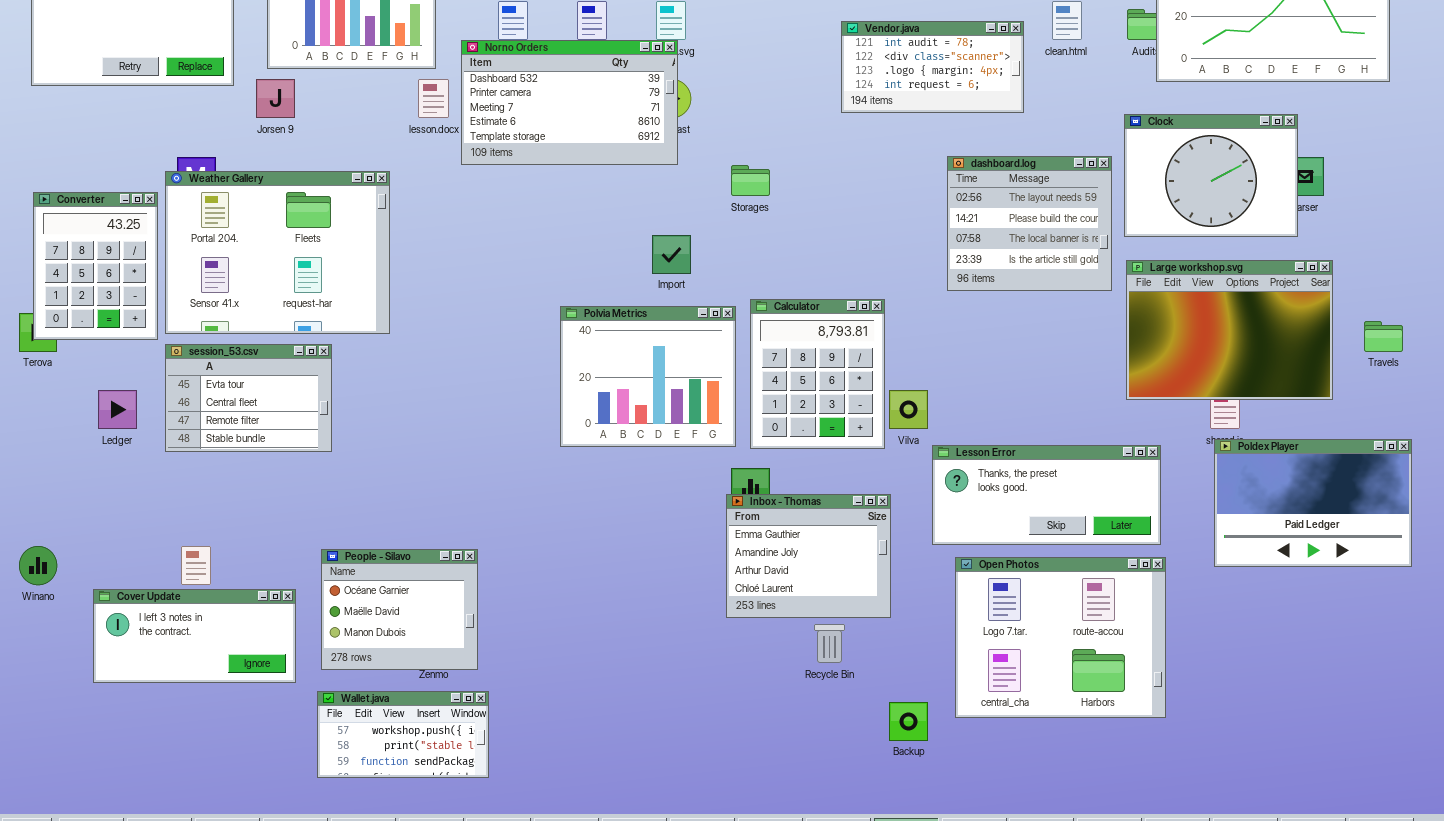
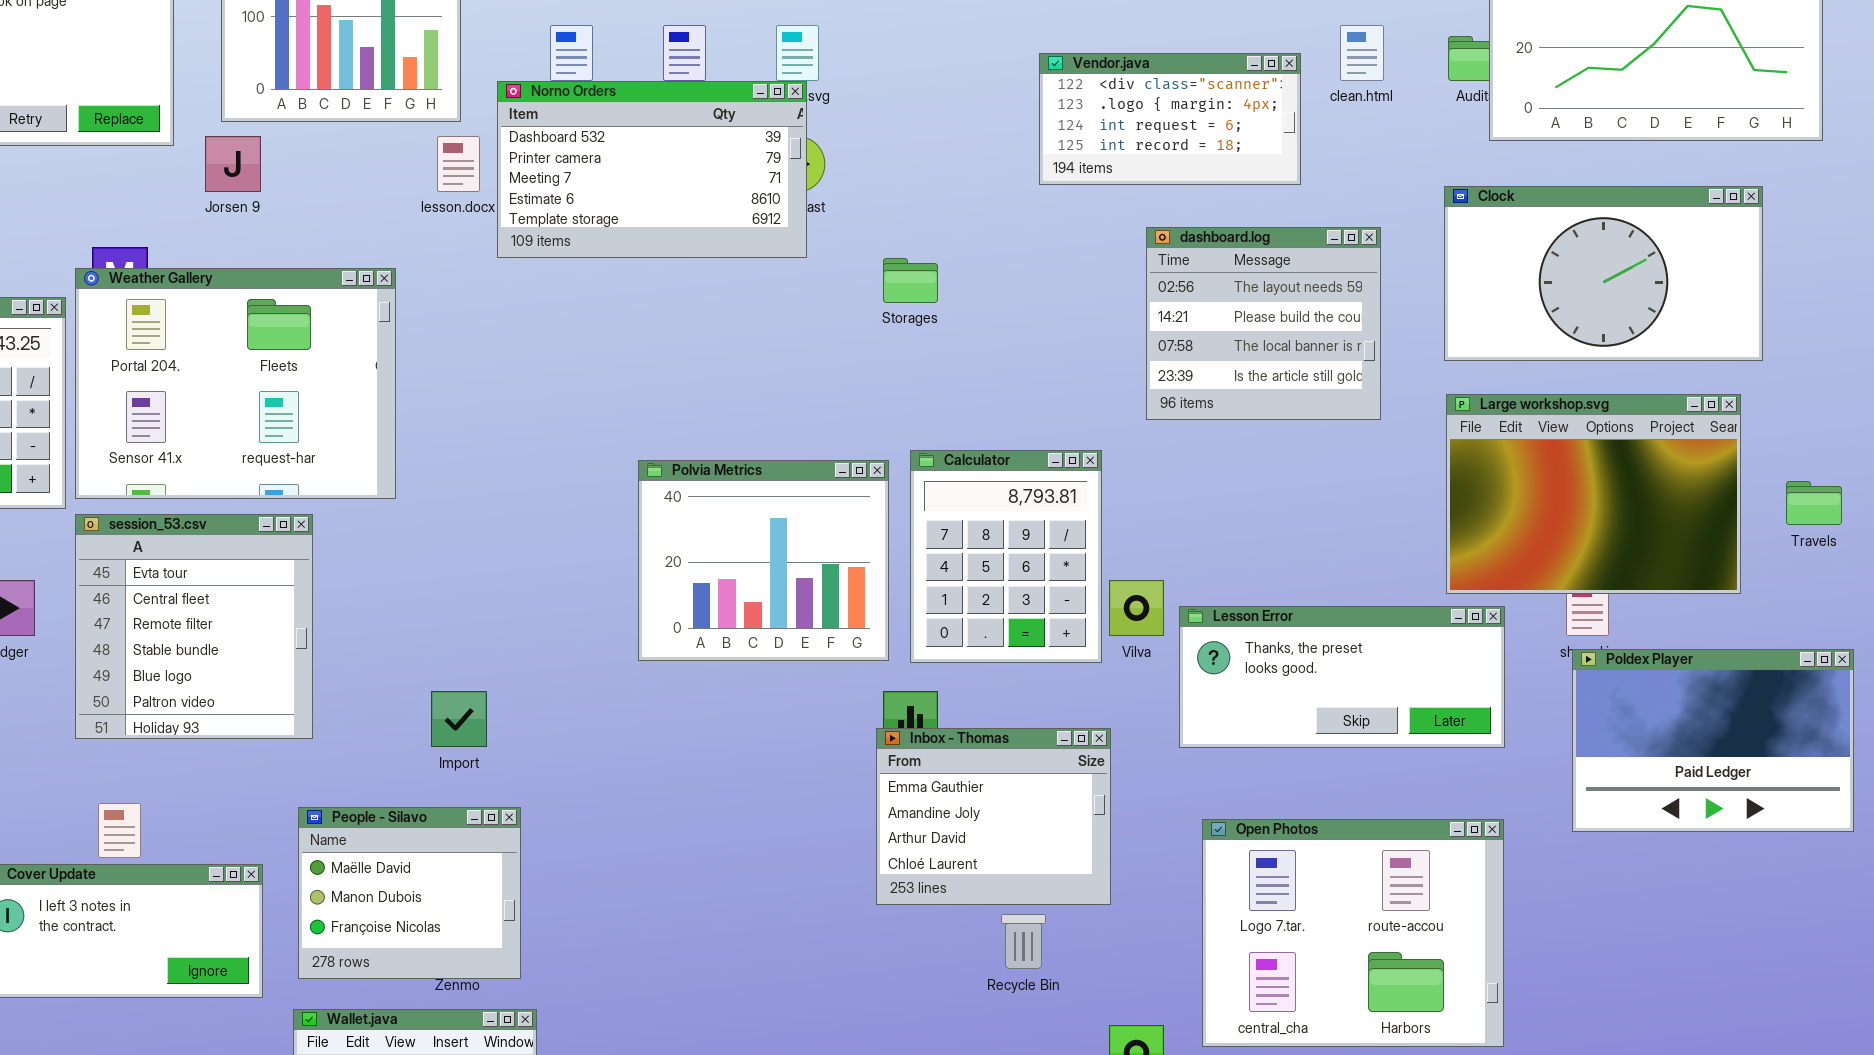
Vendor.java: [841,21,1024,113] -> [1039,53,1301,185], scrolled down 1 row
Clock: [1124,114,1298,237] -> [1444,186,1763,361], resized
dashboard.log: [947,156,1112,291] -> [1146,227,1381,420], moved
Import: [652,235,691,274] -> [431,691,487,747], moved
session_53.csv: [165,344,332,452] -> [75,514,313,739], resized
Lesson Error: [932,445,1161,545] -> [1179,606,1505,748], moved
People - Silavo: [321,549,478,670] -> [298,807,521,979], scrolled down 1 row

